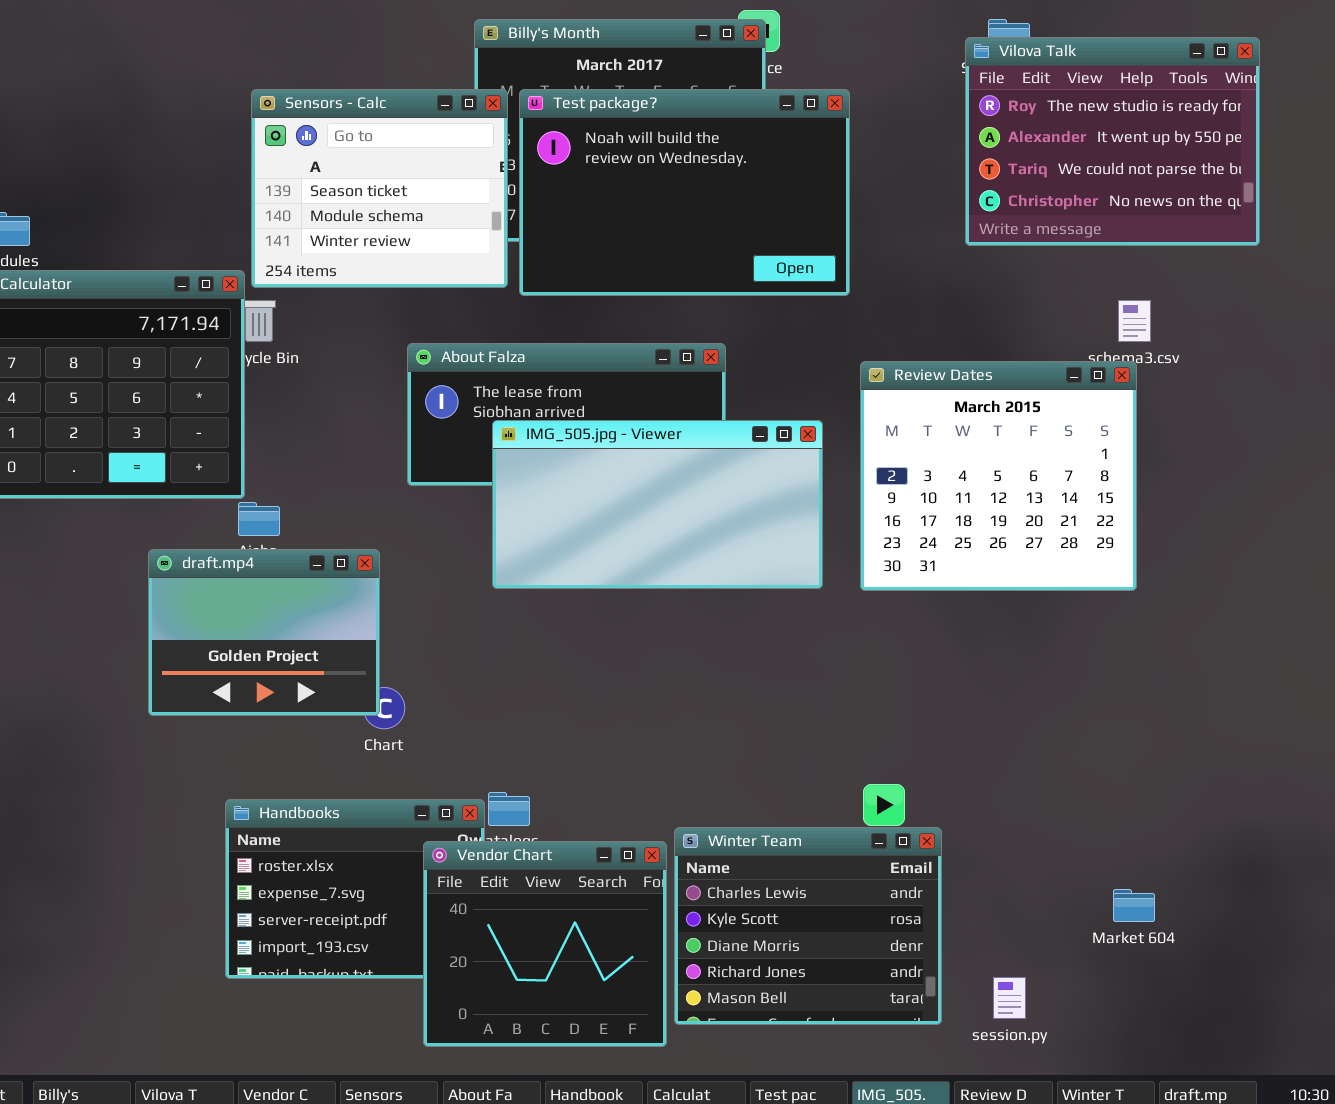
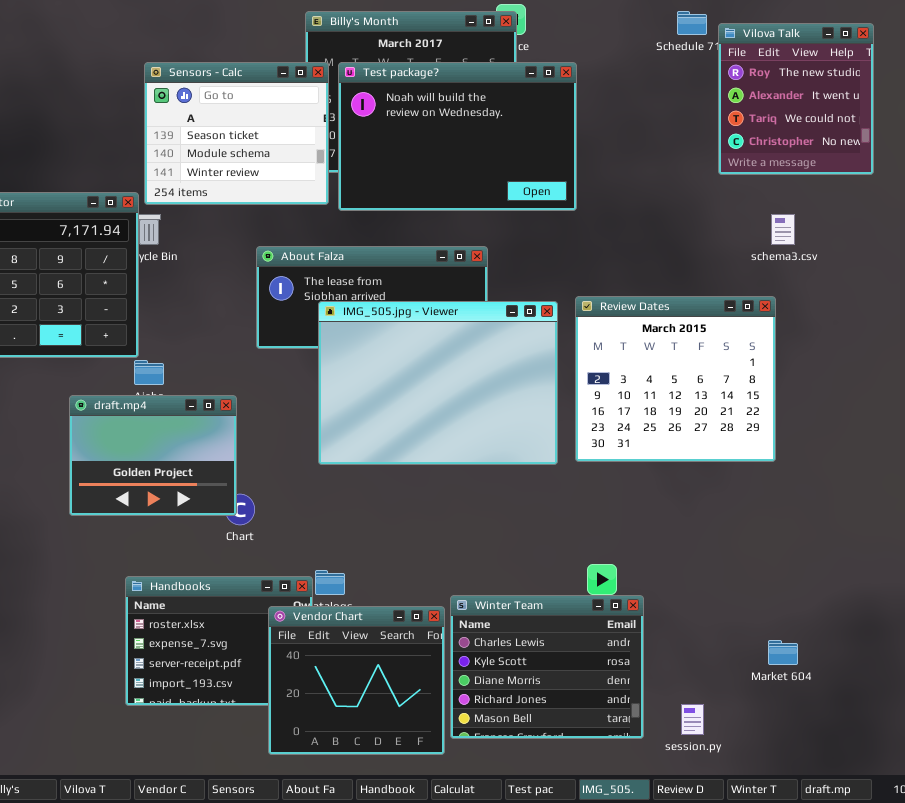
Vilova Talk: [965,37,1260,246] -> [718,23,874,175], resized
Review Dates: [860,361,1137,591] -> [575,296,776,462], moved
IMG_505.jpg - Viewer: [492,420,823,589] -> [318,301,558,465], resized

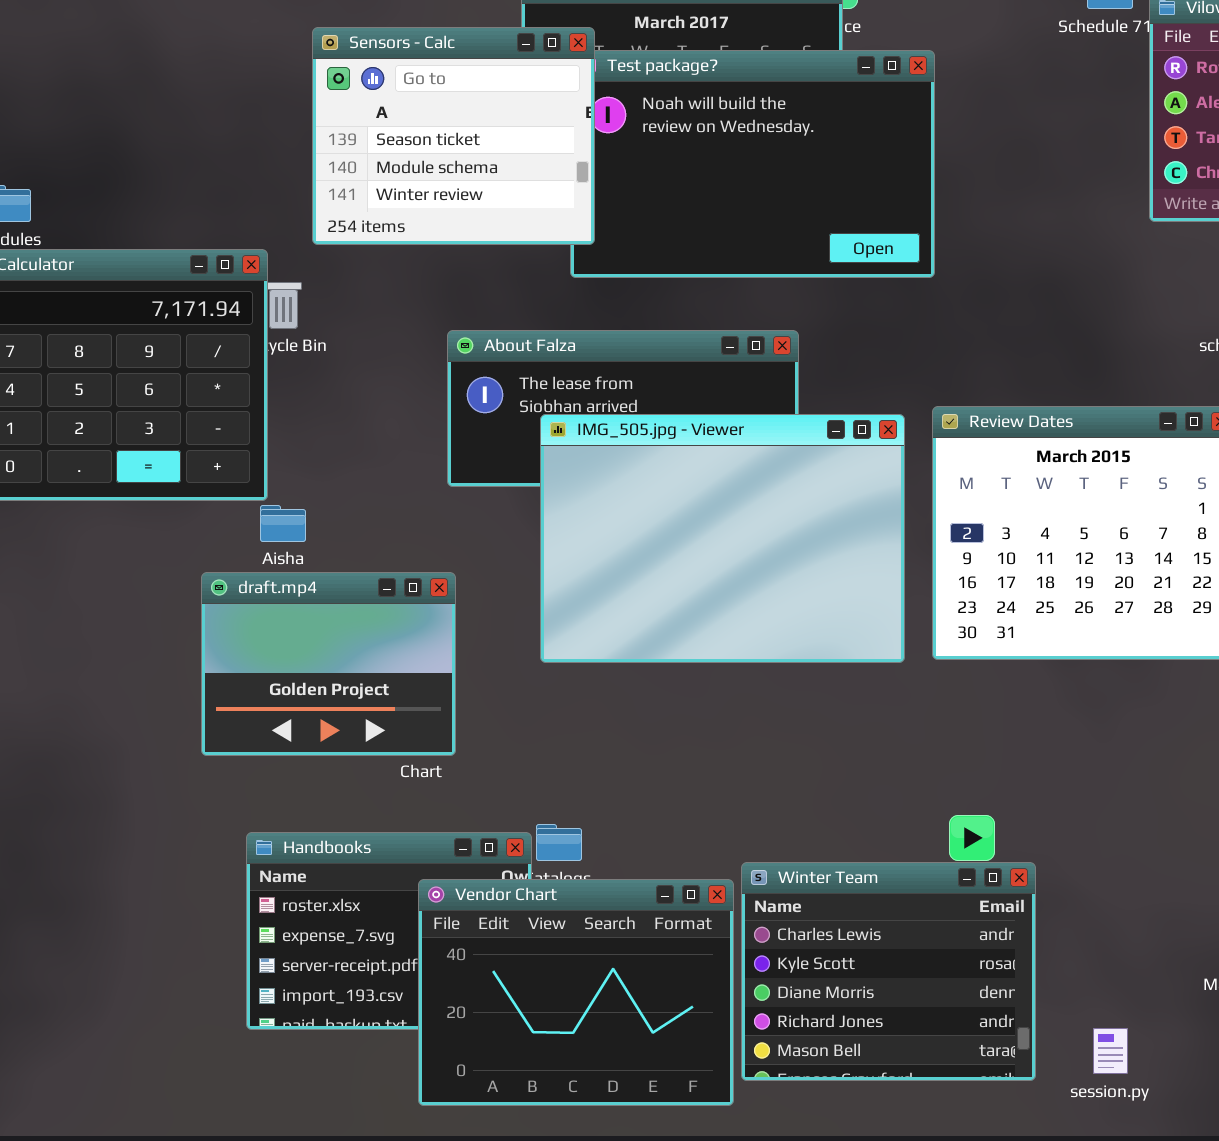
Sensors - Calc: [144,62,329,205] -> [312,27,595,245], moved
draft.mp4: [69,395,237,516] -> [201,572,456,756], moved
Vendor Chart: [268,606,445,755] -> [418,879,734,1106], resized

